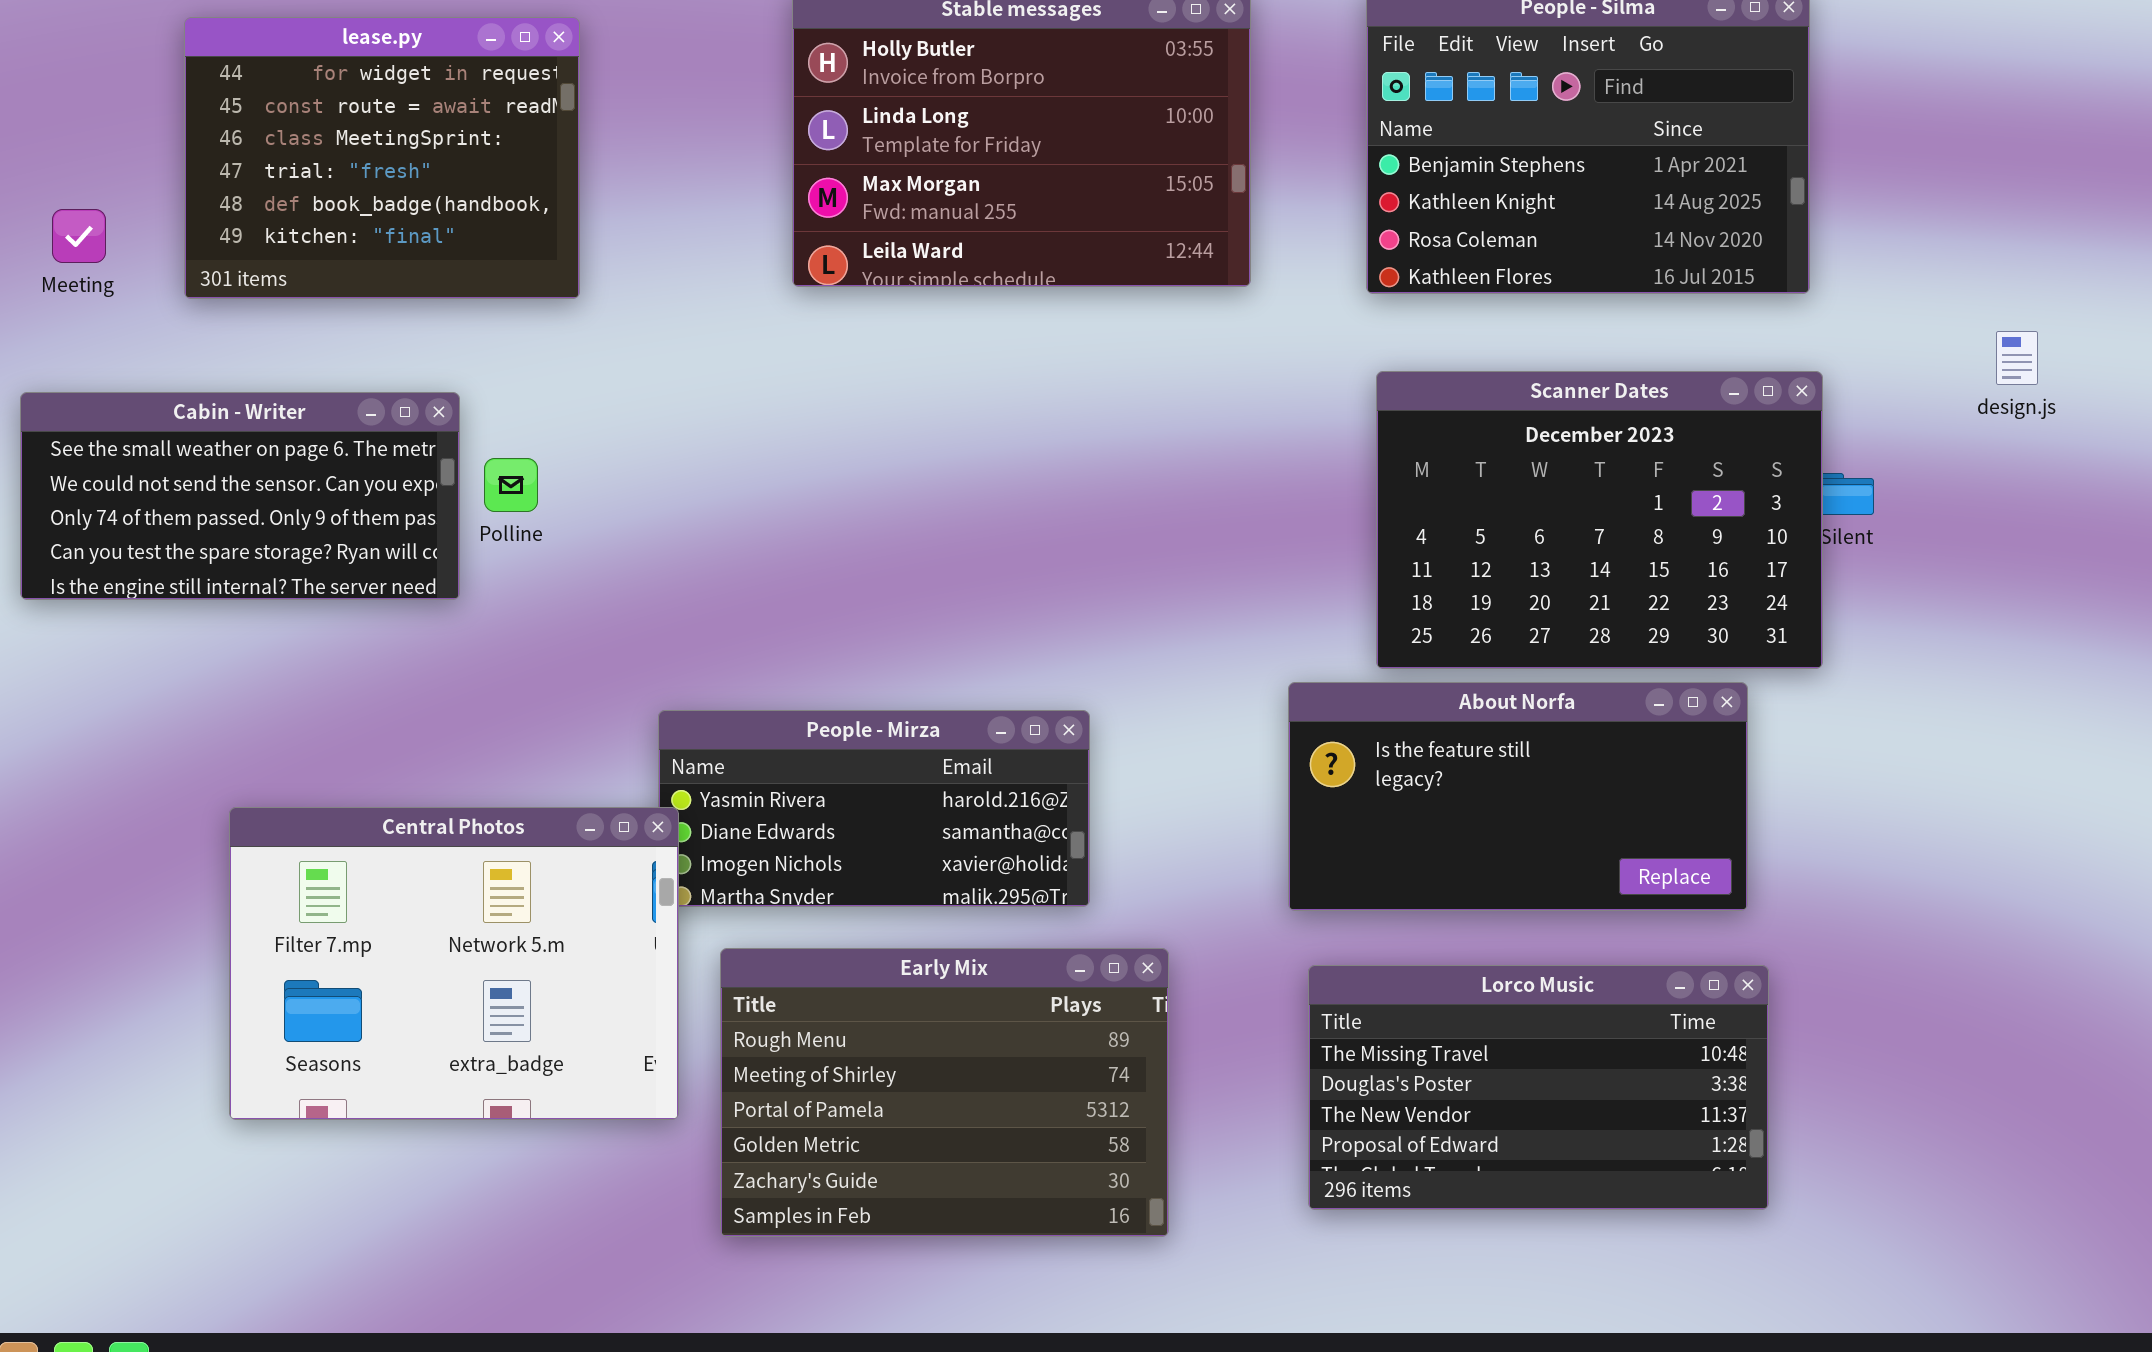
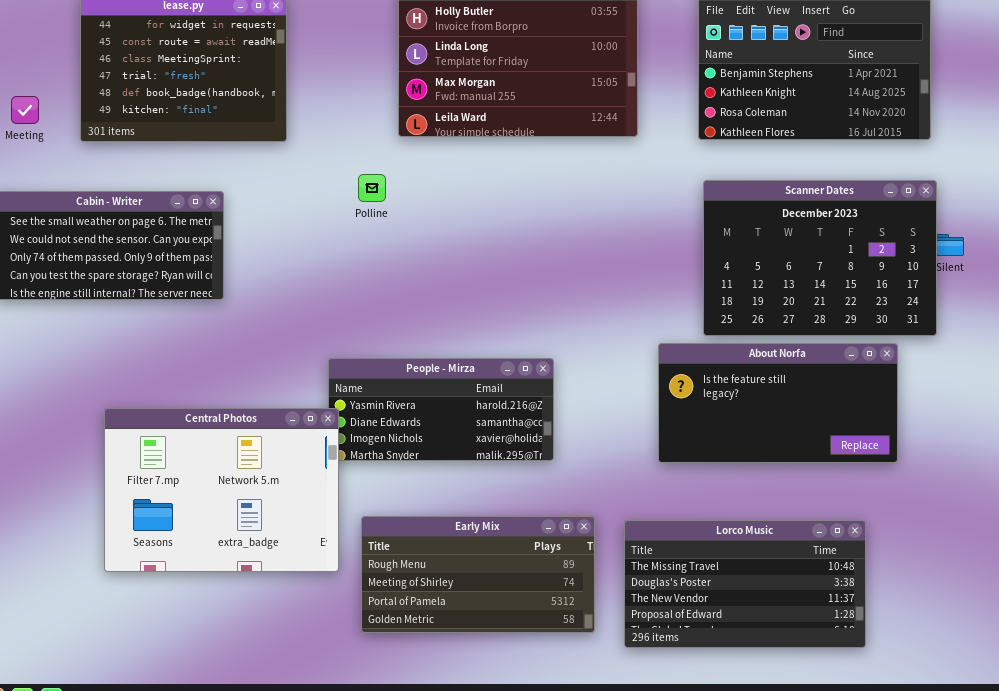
Polline: [484,458,538,512] -> [358,174,386,202], moved
Early Mix: [720,948,1169,1237] -> [361,516,595,633], resized
Lorco Music: [1308,965,1769,1210] -> [624,520,866,648], moved

